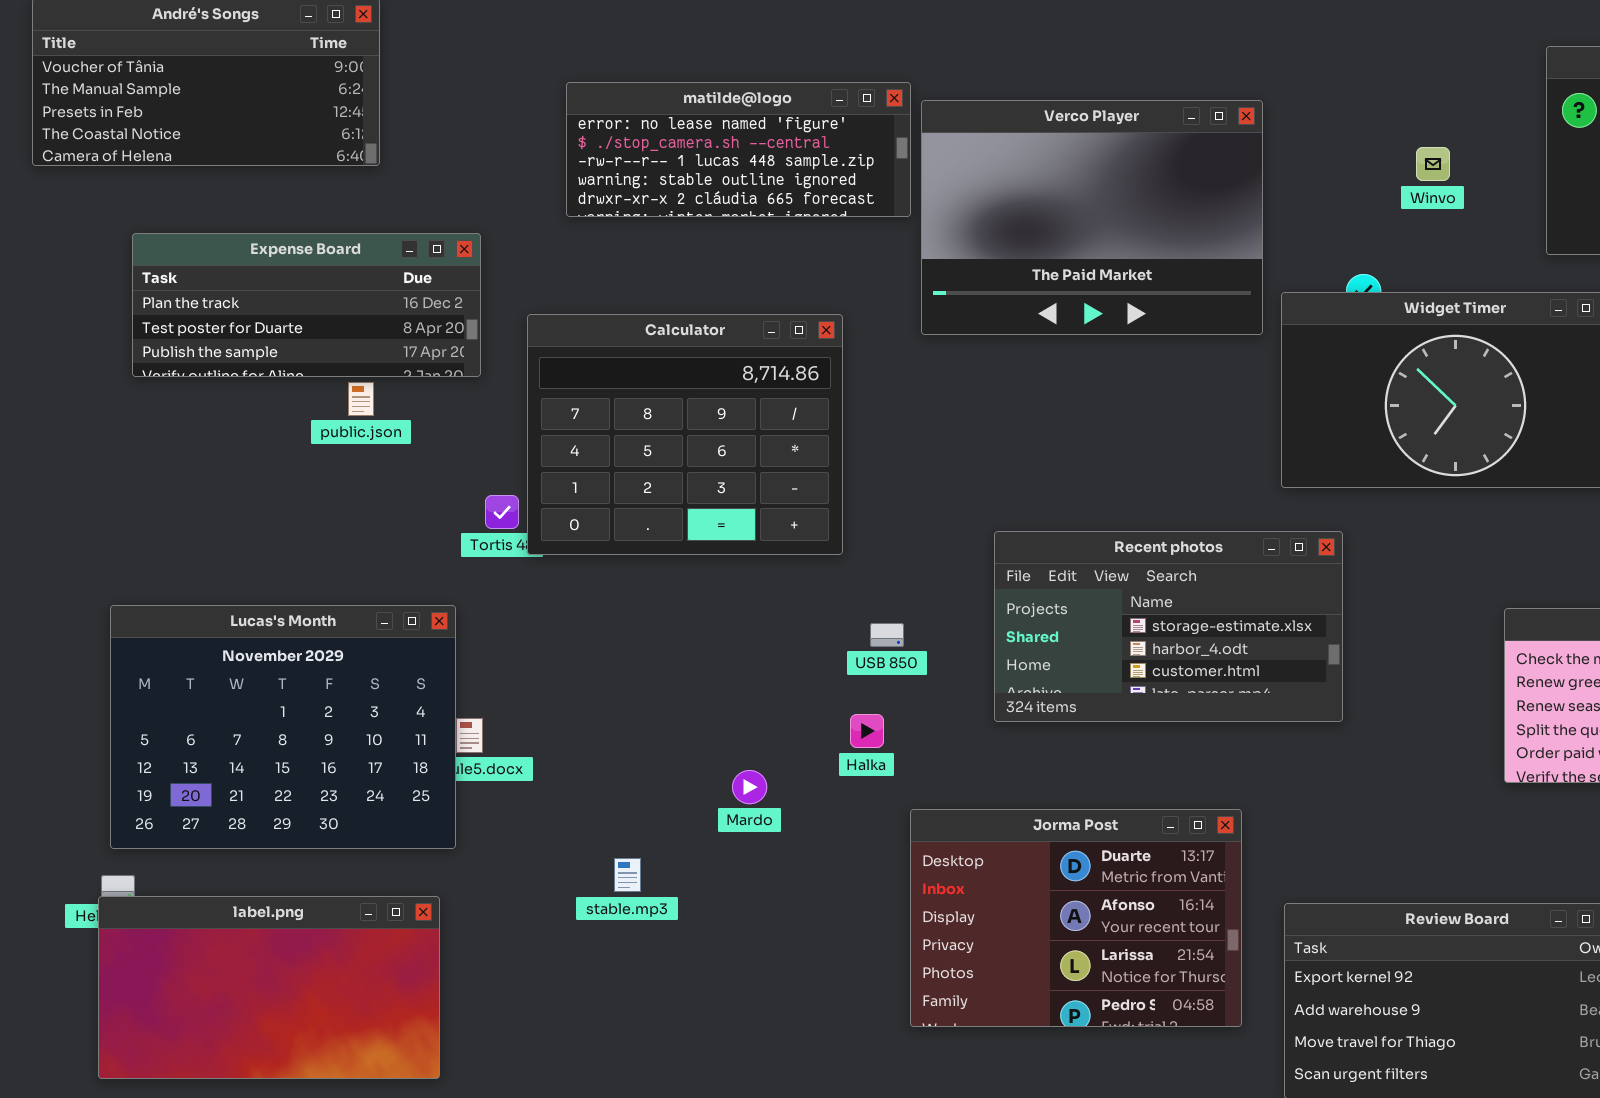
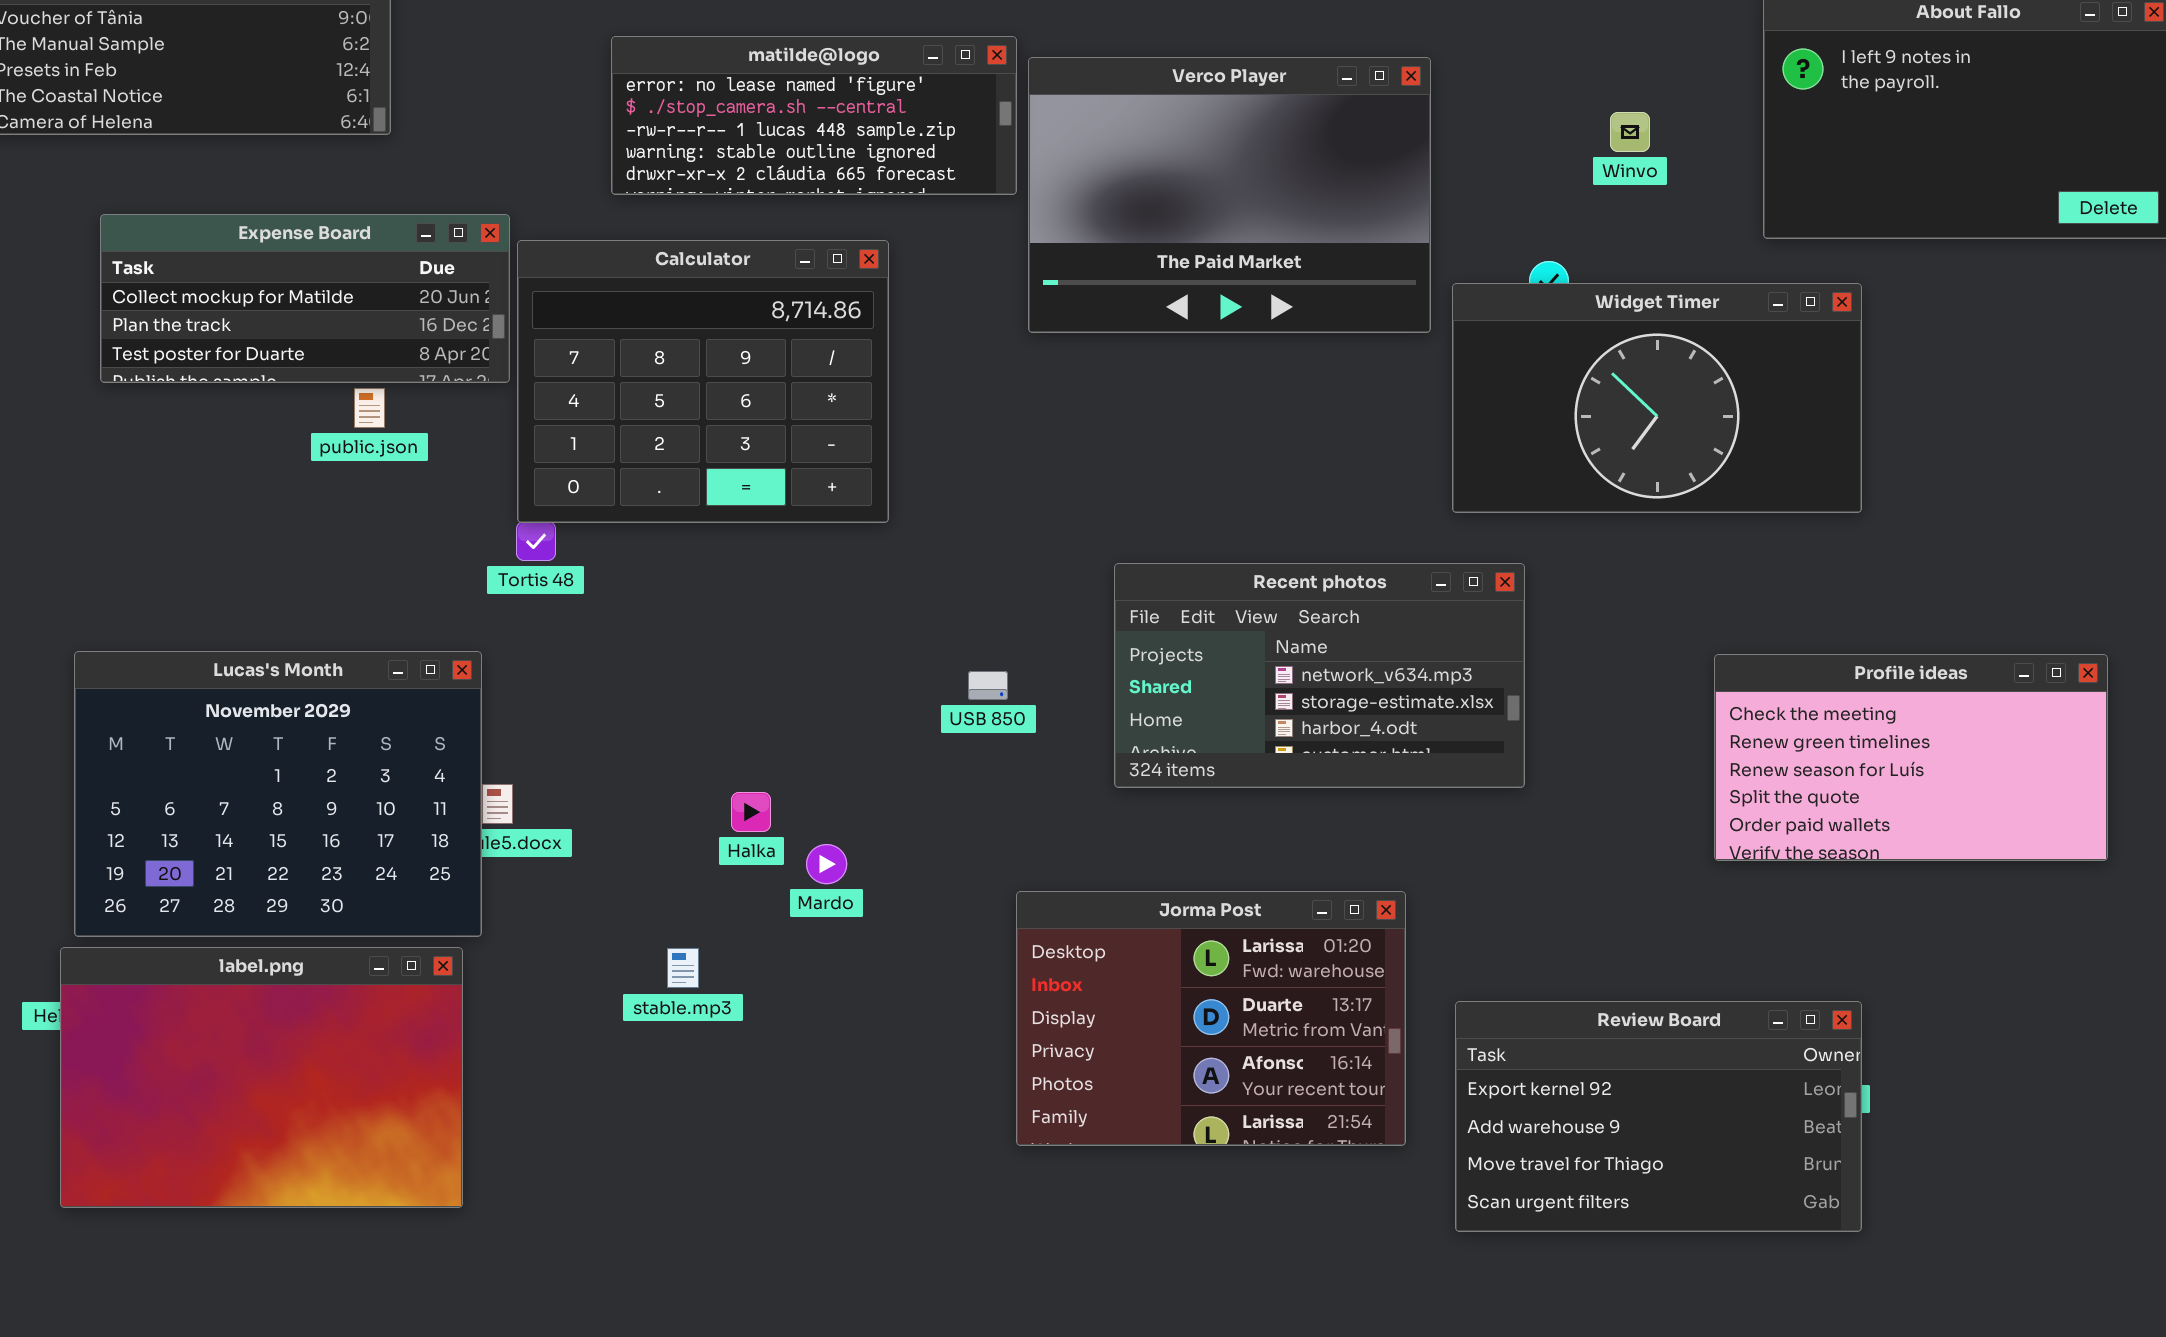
Expense Board: [132,233,481,377] -> [100,214,510,383], scrolled up 1 row
Calculator: [527,314,843,555] -> [517,240,889,523], moved
Recent photos: [994,531,1343,722] -> [1114,563,1525,788], scrolled up 1 row
Halka: [850,714,884,748] -> [731,792,771,832], moved
Jorma Post: [910,809,1242,1027] -> [1016,891,1406,1146], scrolled up 1 row
label.png: [98,896,440,1079] -> [60,947,463,1208], resized

